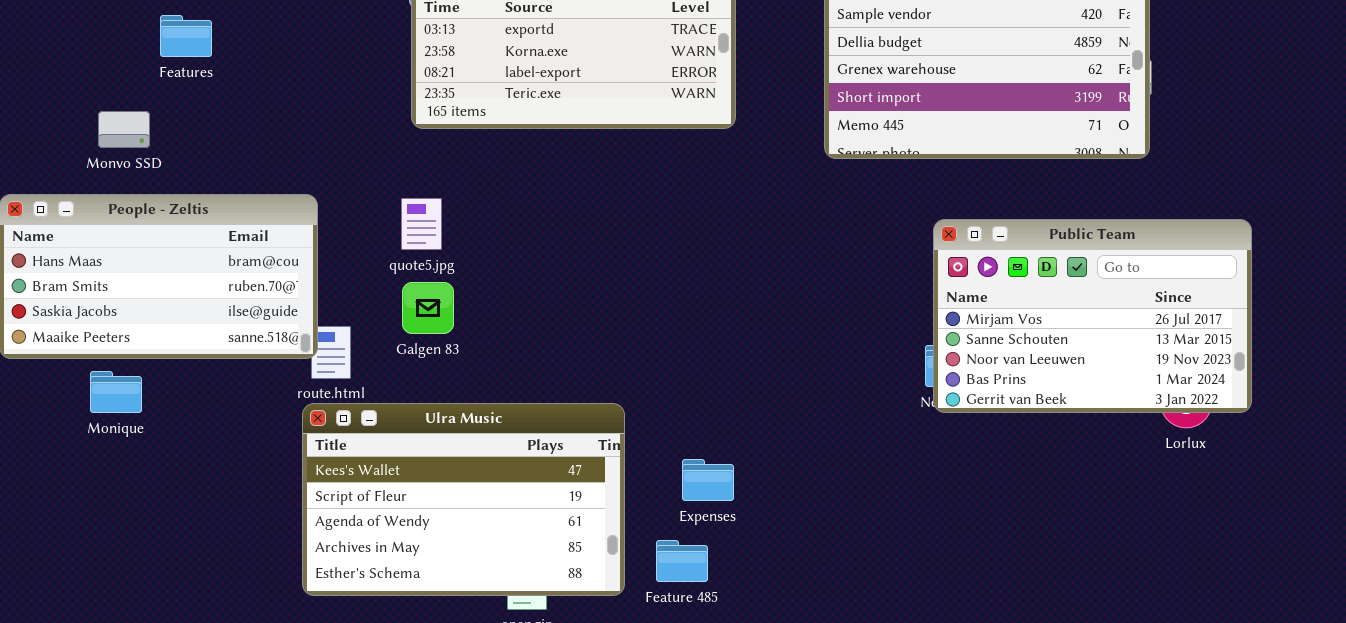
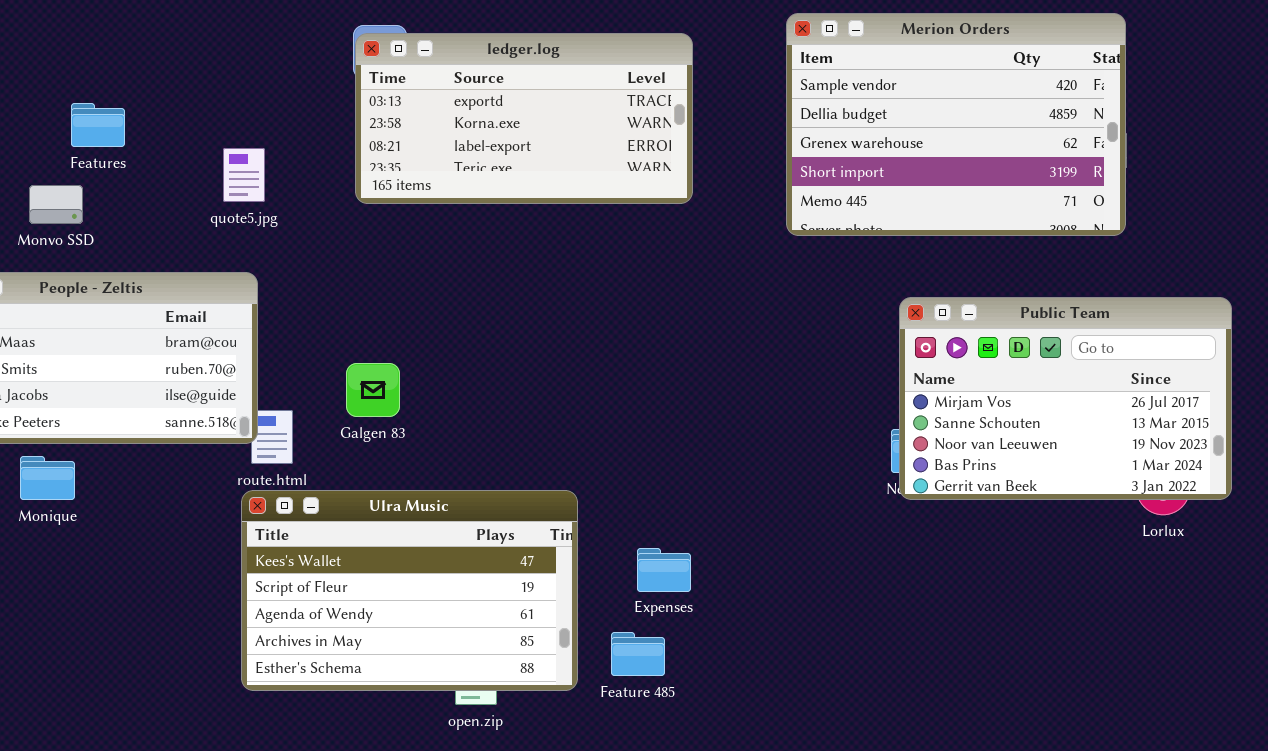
Features: [160,15,212,57] -> [71,103,125,147], moved
quote5.jpg: [401,198,442,250] -> [223,148,265,202], moved

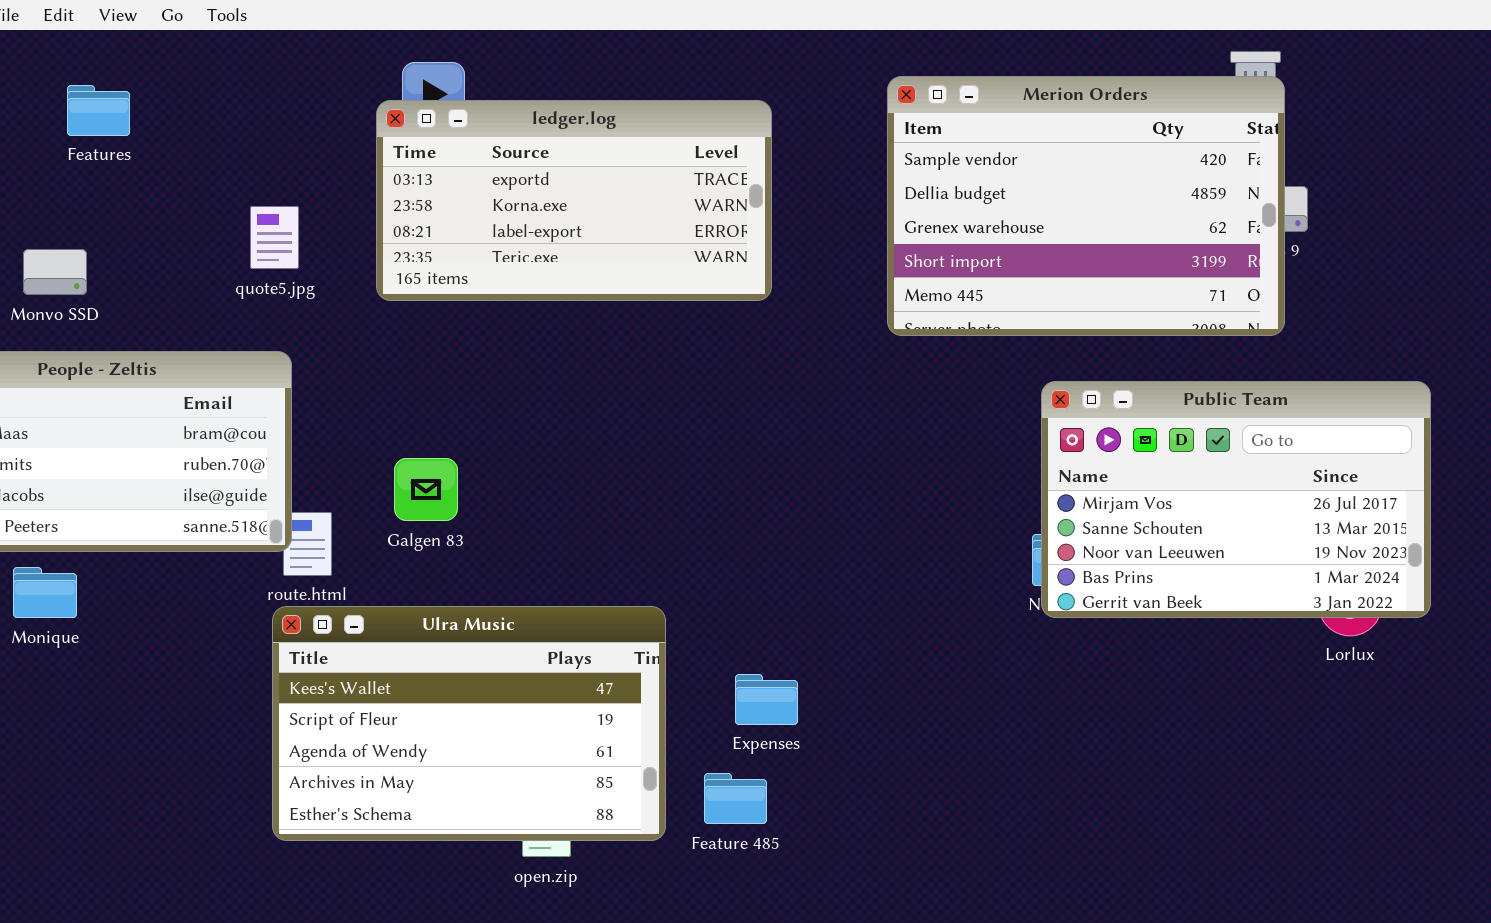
Merion Orders: [786,13,1126,236] -> [887,76,1285,336], moved
ledger.log: [355,33,693,204] -> [376,100,772,301], moved
Features: [71,103,125,147] -> [67,85,130,136], moved

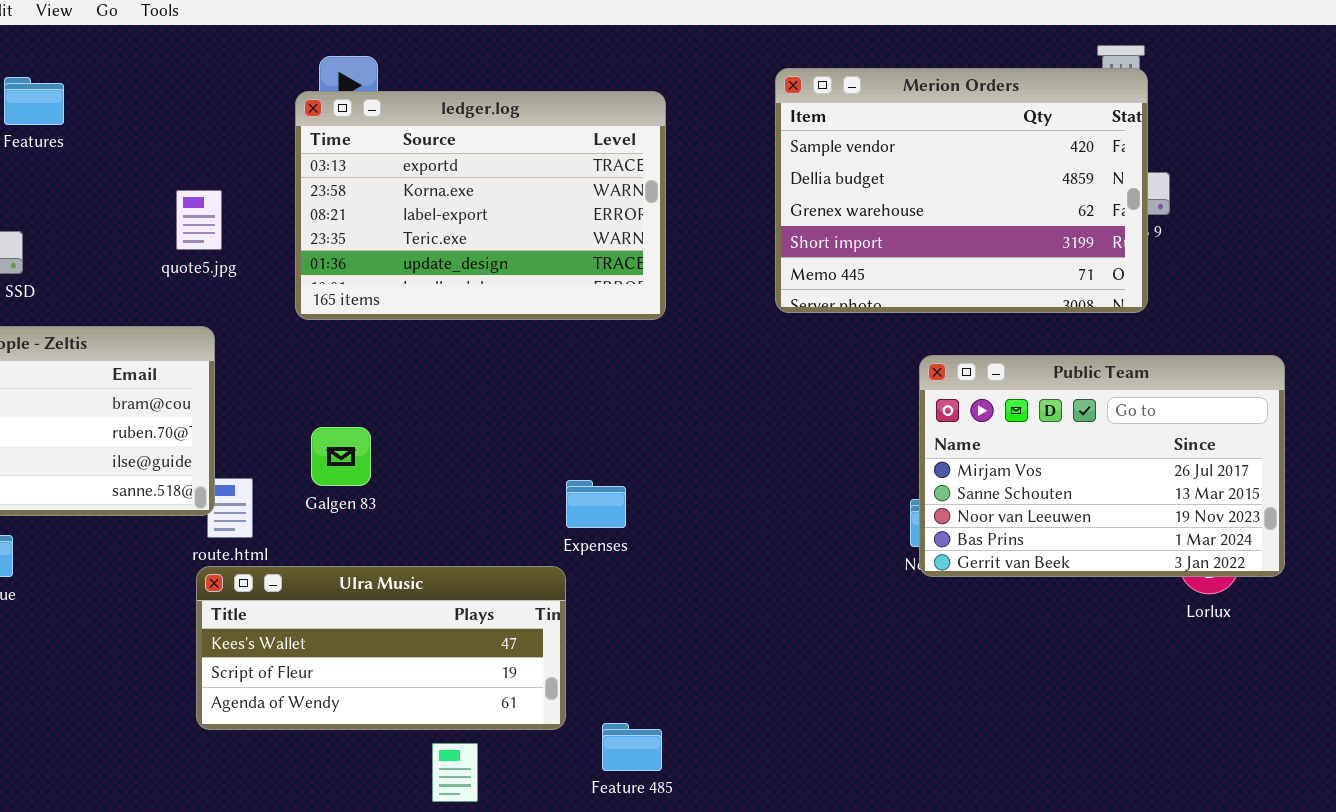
ledger.log: [376,100,772,301] -> [295,91,666,320], resized
Ulra Music: [272,606,666,841] -> [196,566,566,730], resized
Expenses: [735,674,798,725] -> [566,480,626,528], moved

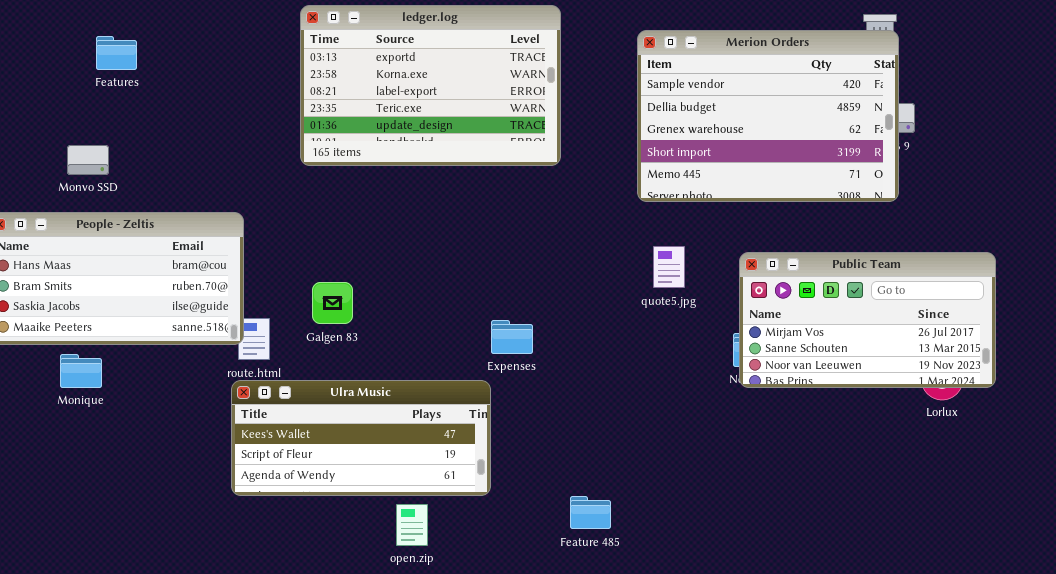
ledger.log: [295,91,666,320] -> [300,5,561,166], moved
quote5.jpg: [176,190,222,250] -> [653,246,685,288], moved
Public Team: [919,355,1285,577] -> [739,252,996,388], resized
Feature 485: [602,723,662,771] -> [570,496,611,529], moved

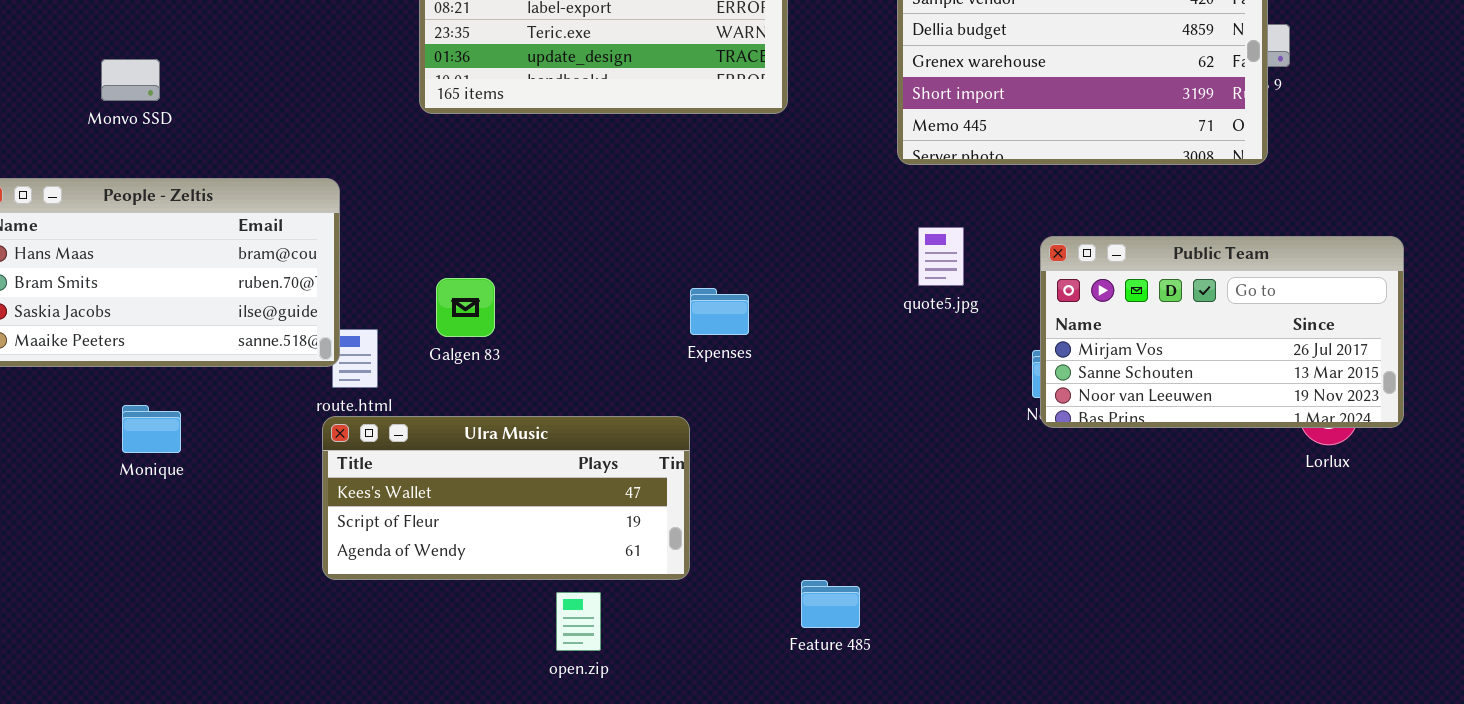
Monvo SSD: [67,145,109,175] -> [101,59,160,101], moved
Expenses: [491,320,533,354] -> [690,288,749,335], moved
Monique: [60,354,102,388] -> [122,405,181,453], moved

